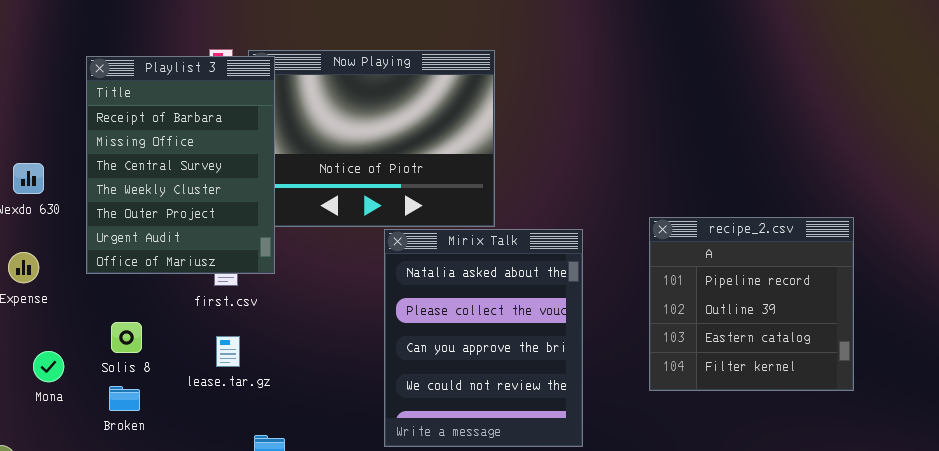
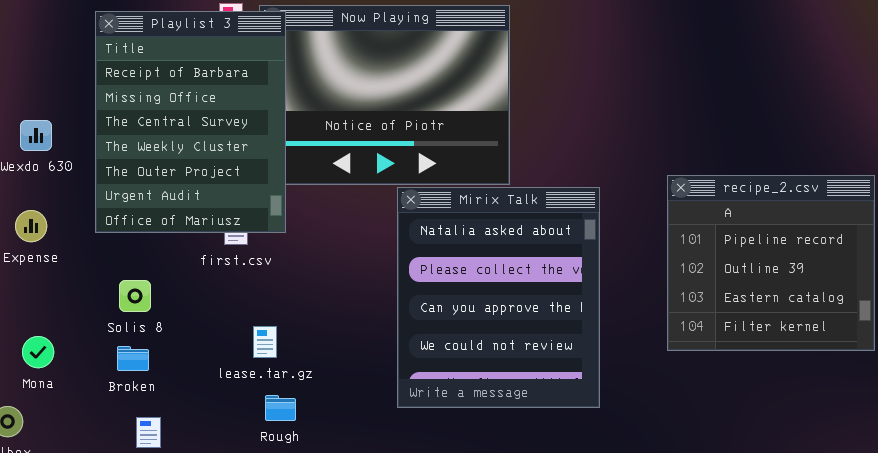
lease.tar.gz: [216,336,240,367] -> [253,326,277,358], moved
Mona: [33,351,64,382] -> [22,336,54,368], moved

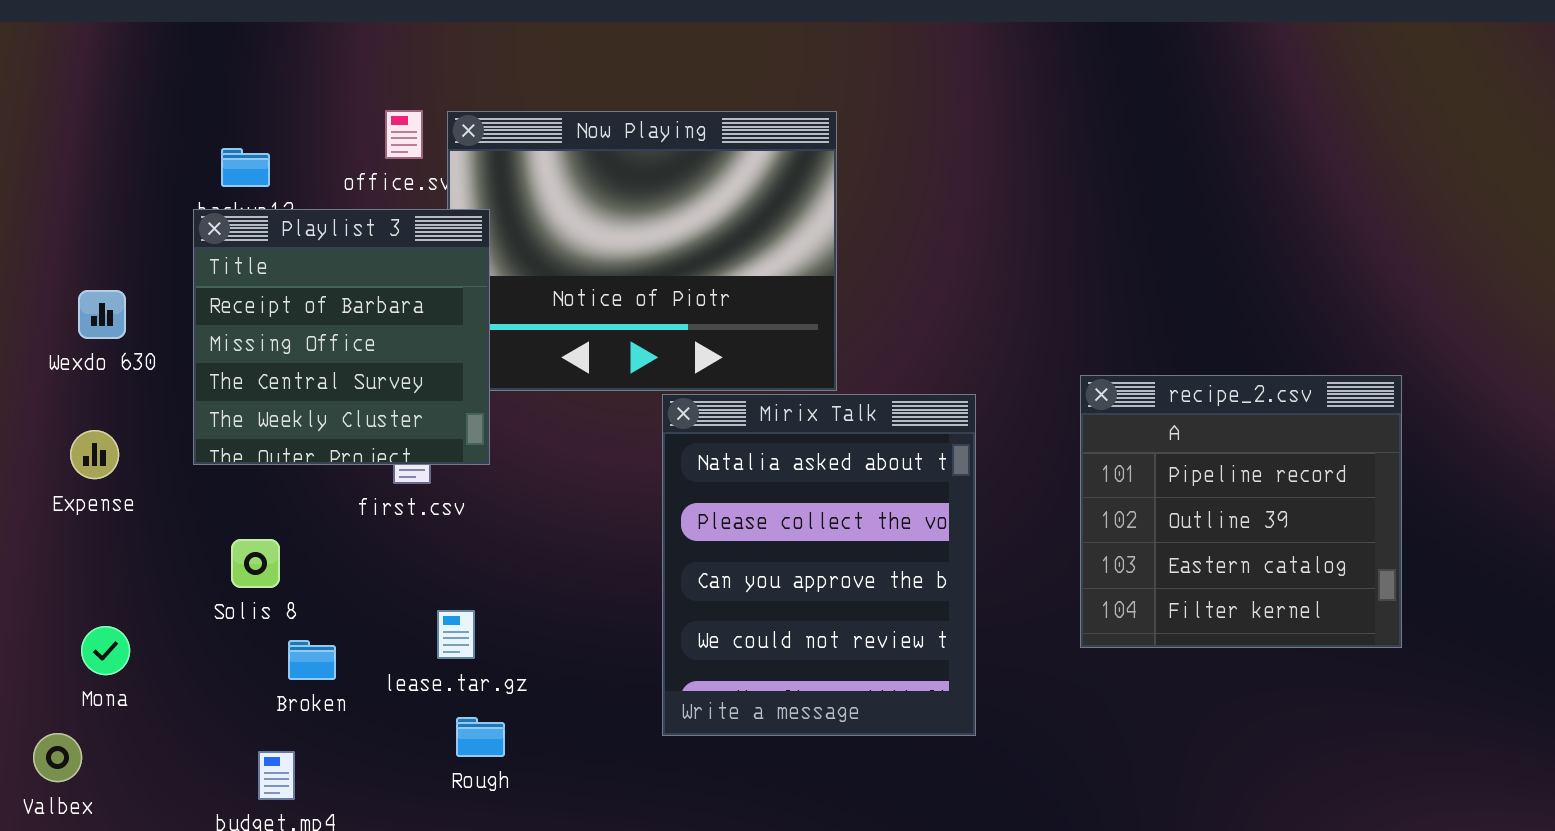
Playlist 3: [95,11,286,233] -> [193,209,490,465], resized
Broken: [117,346,149,371] -> [288,640,336,680], moved

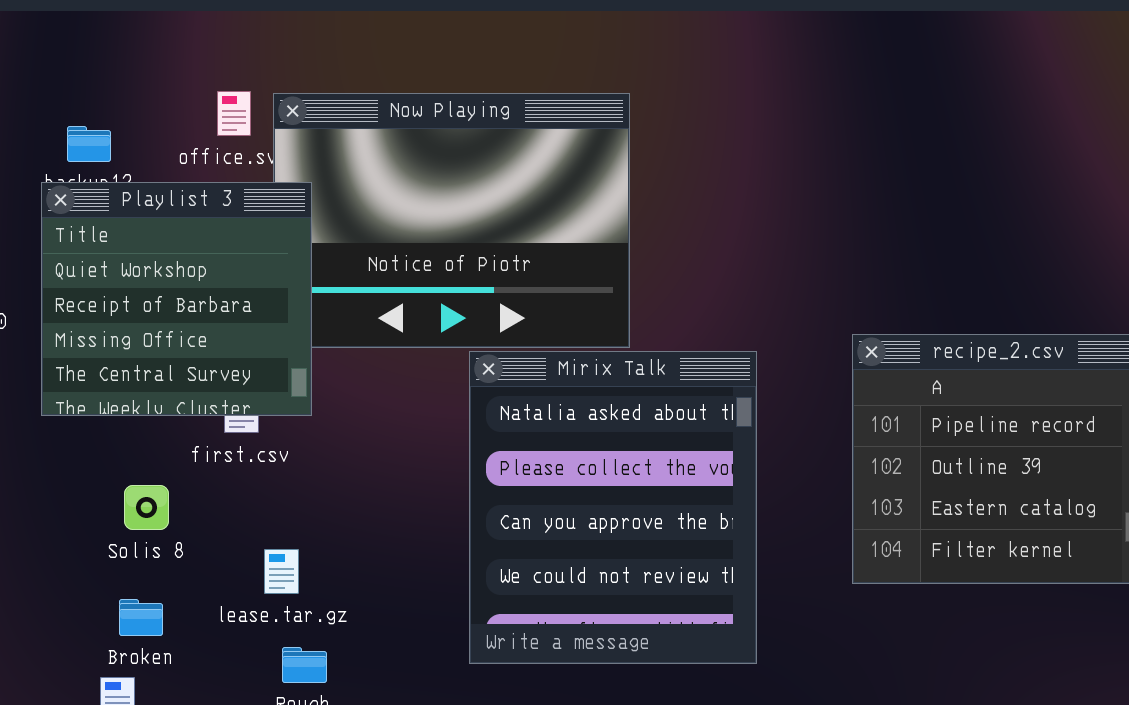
Playlist 3: [193,209,490,465] -> [41,182,312,416], scrolled up 1 row
Solis 8: [231,539,280,588] -> [124,485,169,530], moved
Broken: [288,640,336,680] -> [119,599,163,636], moved

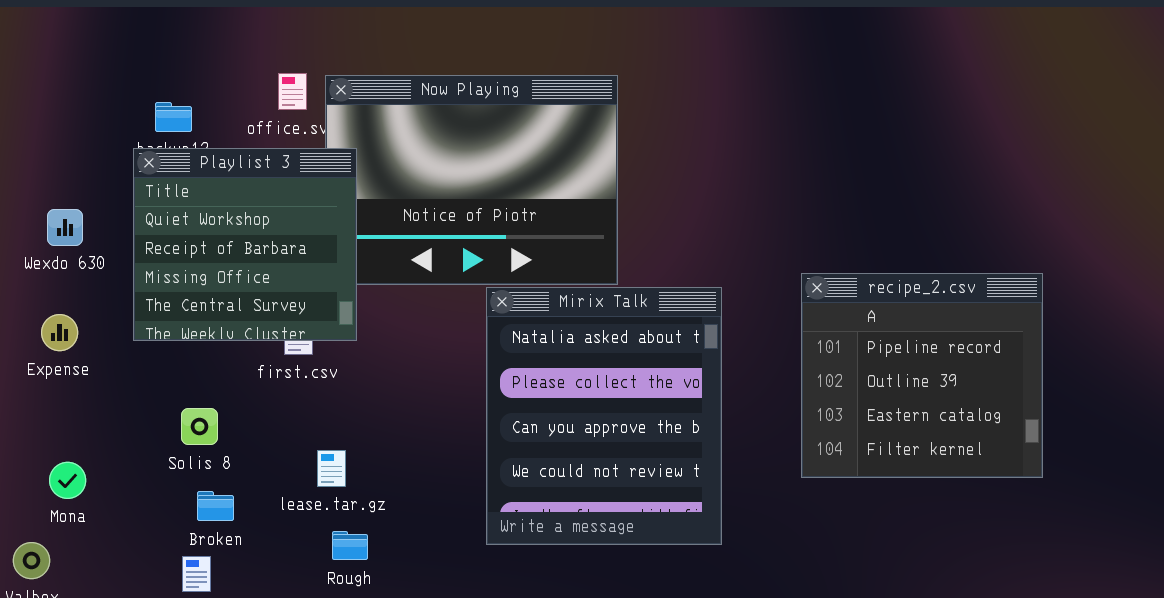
Solis 8: [124,485,169,530] -> [181,408,218,445], moved

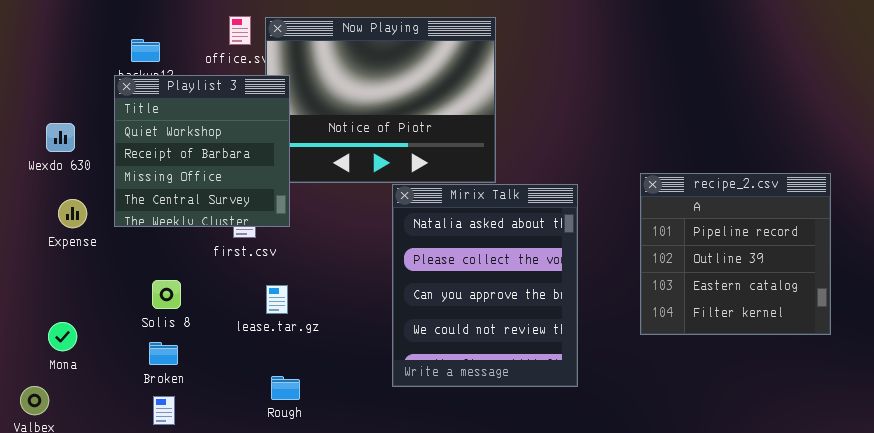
Expense: [41,314,78,351] -> [58,199,87,228], moved
lease.tar.gz: [317,450,346,487] -> [266,285,288,314], moved
Broken: [197,491,234,521] -> [149,342,178,365], moved

